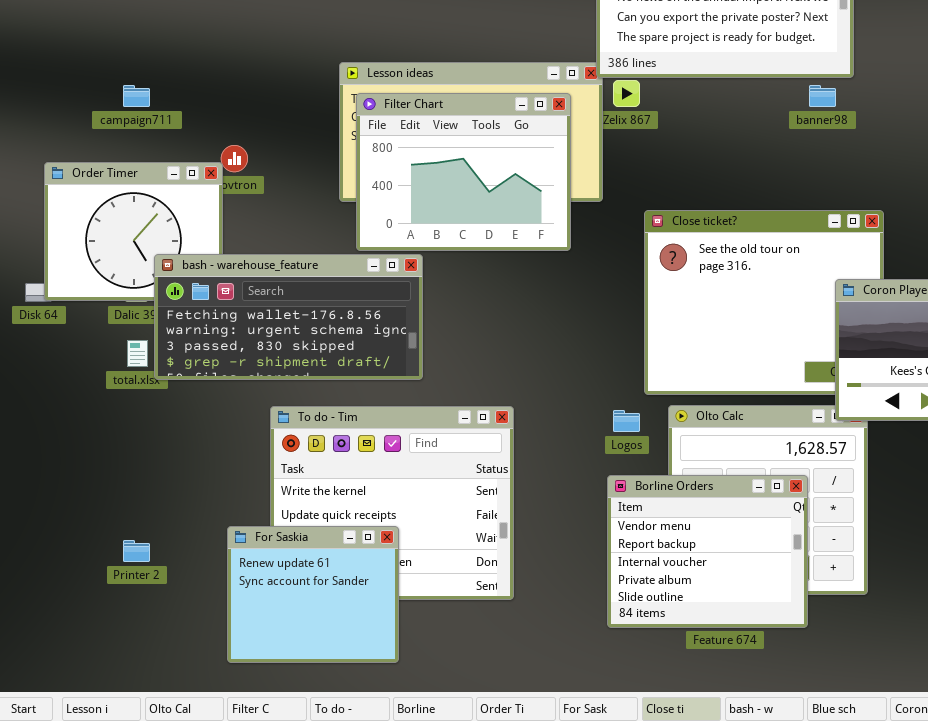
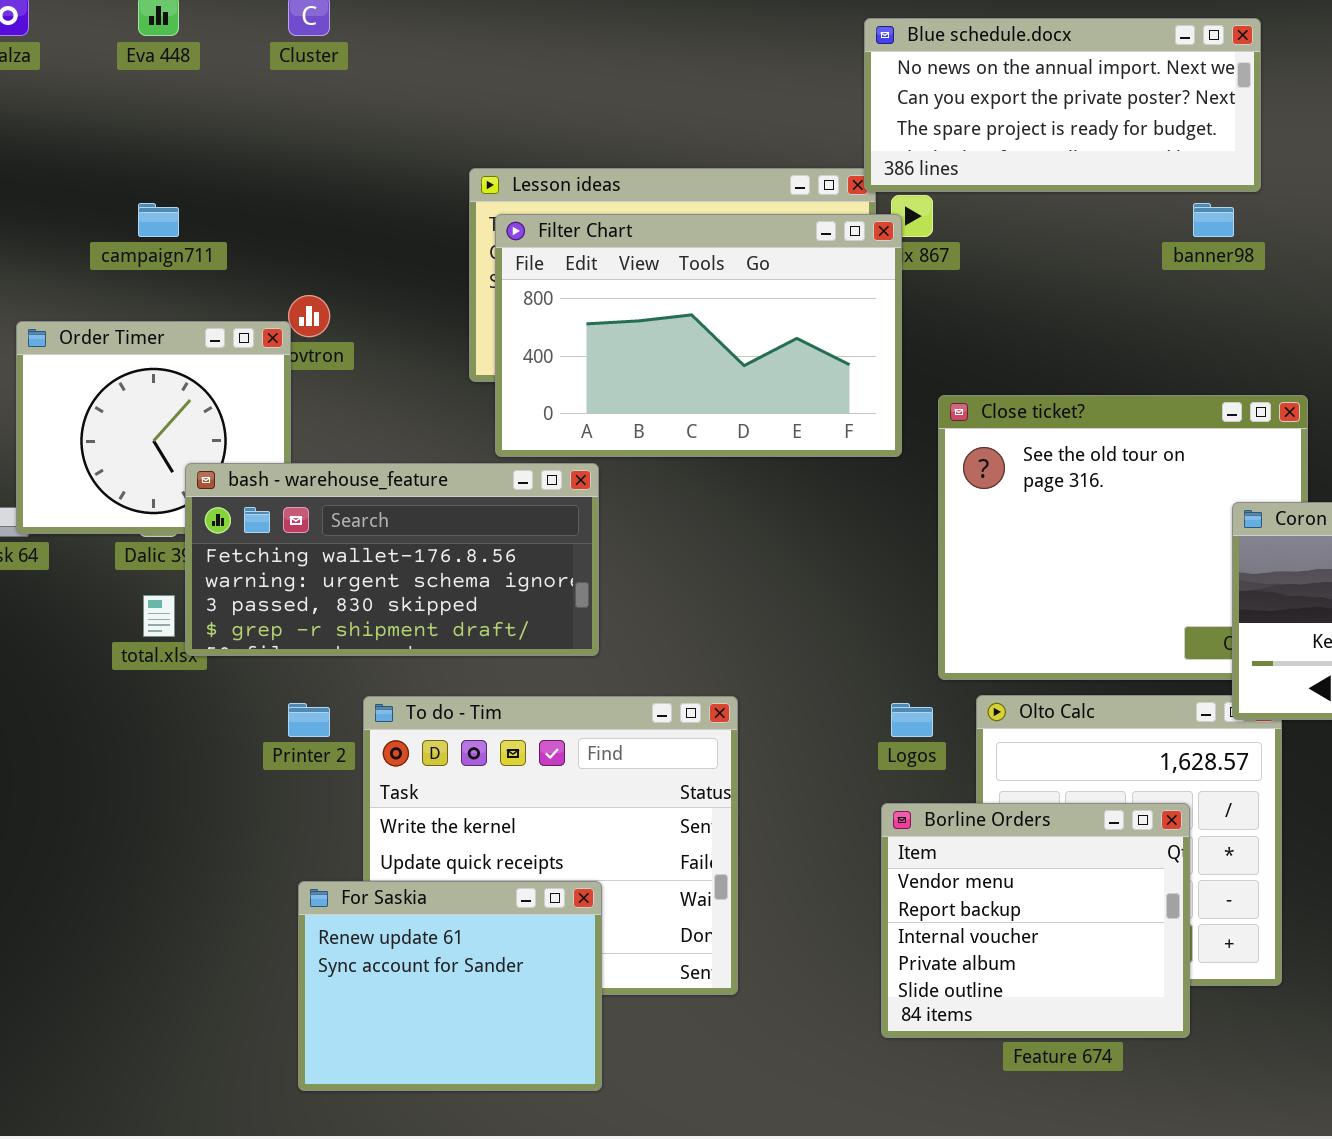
Filter Chart: [356,93,571,251] -> [495,214,902,457], resized
For Saskia: [227,526,399,663] -> [298,881,602,1091], resized
Printer 2: [123,540,150,562] -> [288,703,330,737], moved

